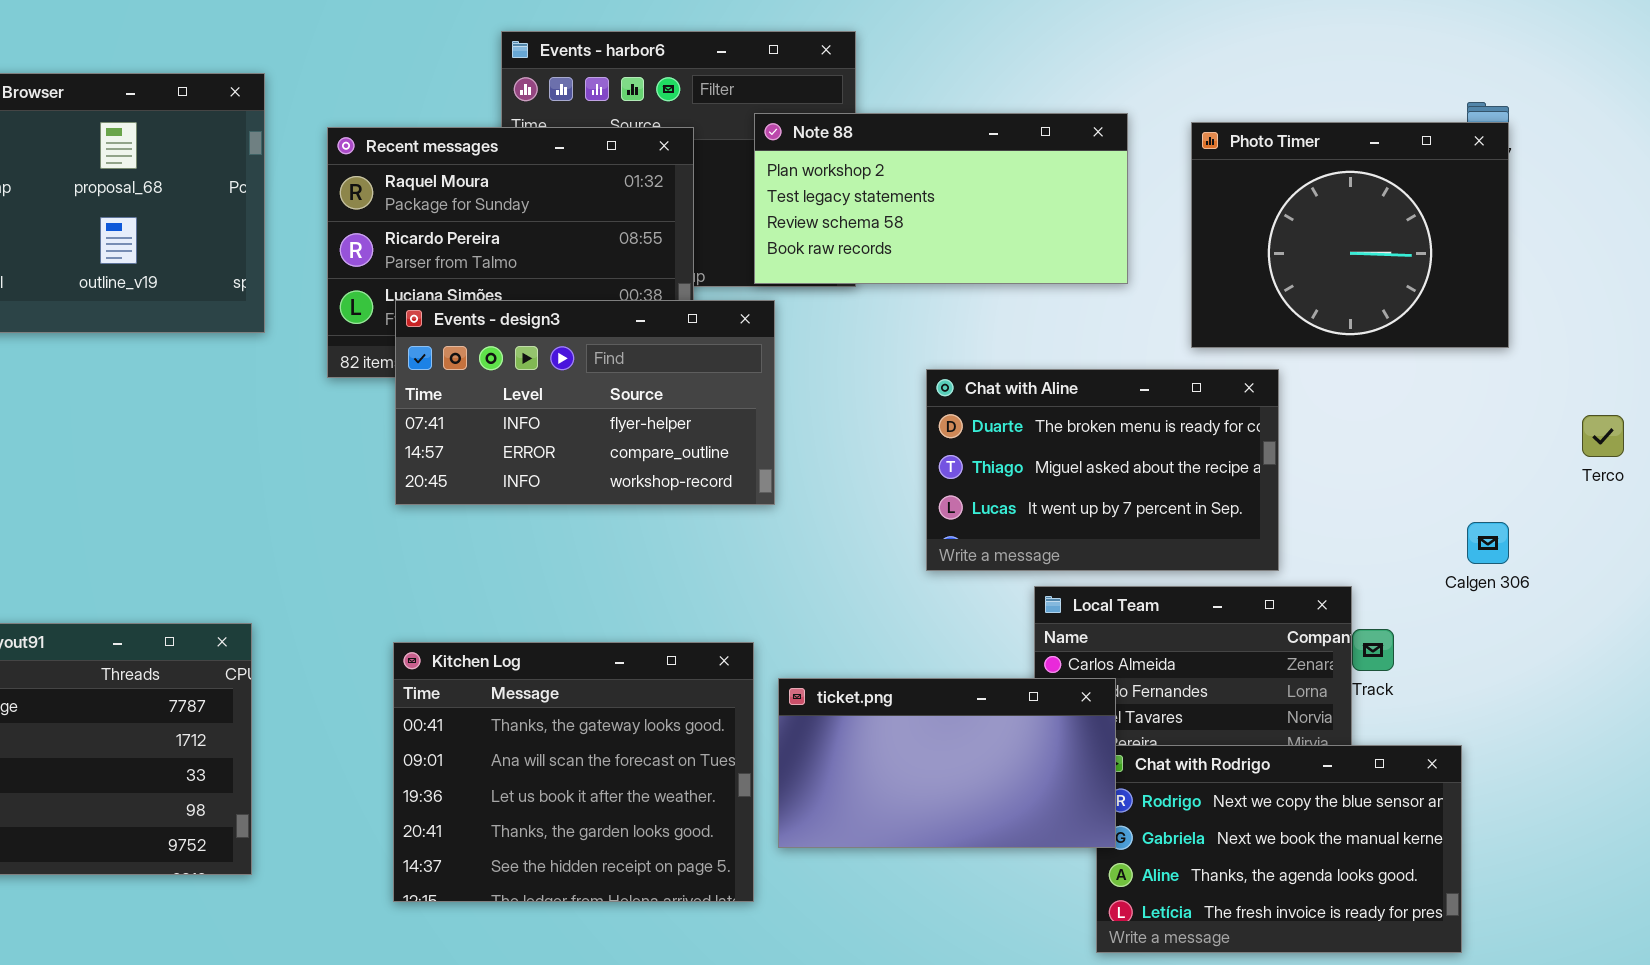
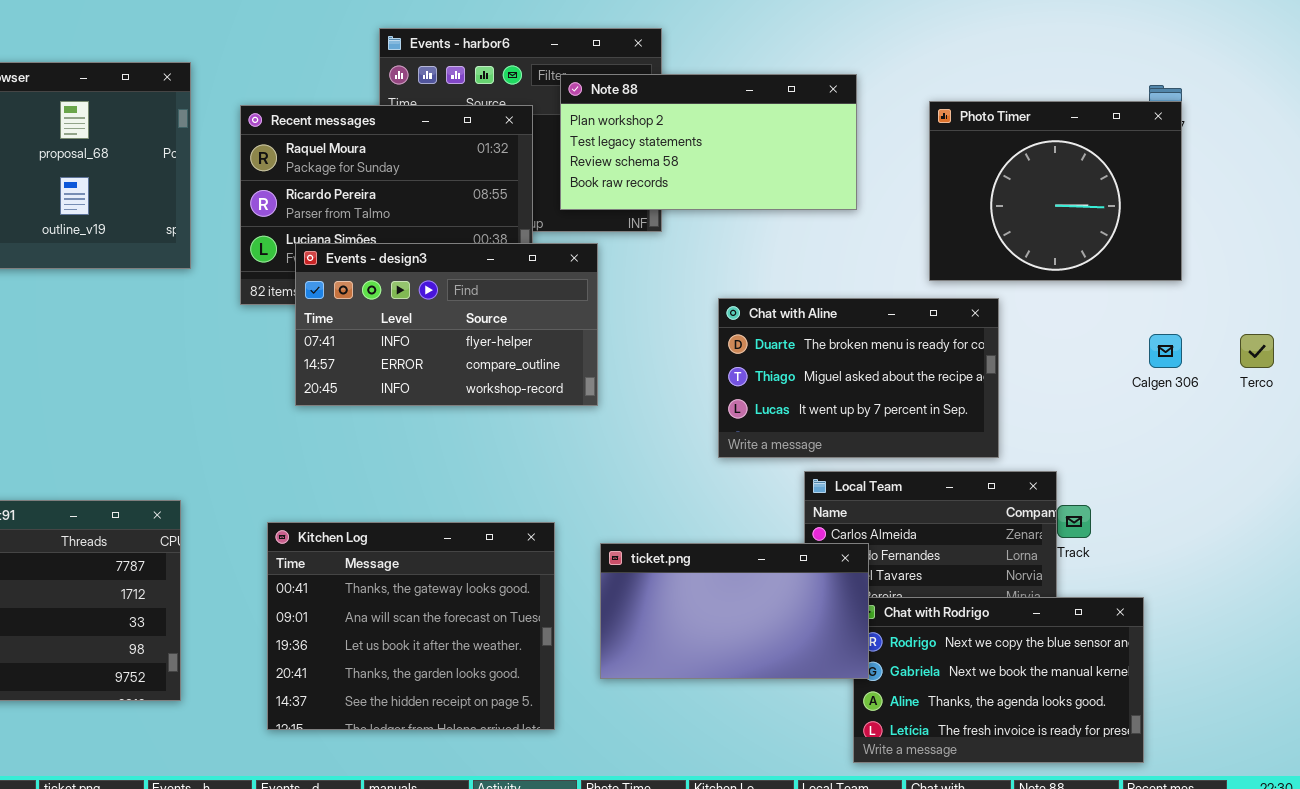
Note 88: [754,113,1128,284] -> [560,74,857,210], moved
Calgen 306: [1467,522,1509,564] -> [1149,334,1182,368], moved
Kitchen Log: [393,642,754,902] -> [267,522,555,730], moved

